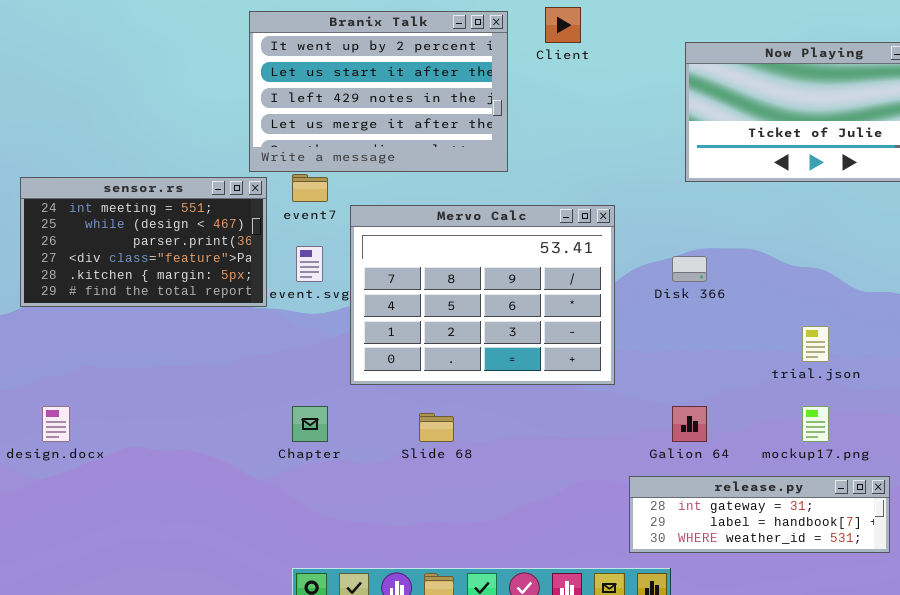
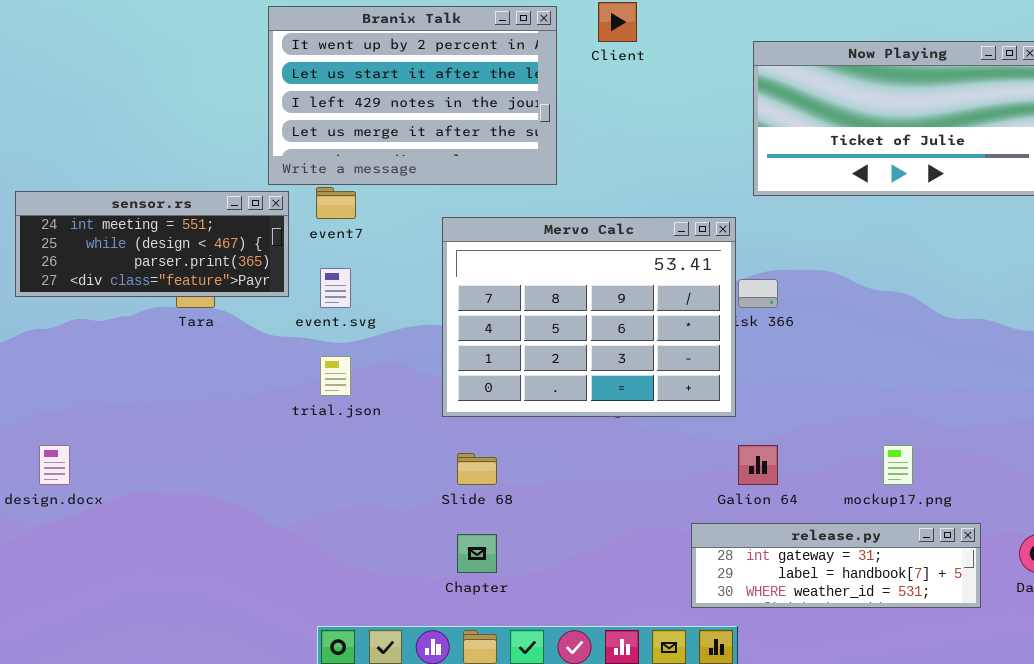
sensor.rs: [20,177,267,307] -> [15,191,289,297], resized
Mervo Calc: [350,205,615,385] -> [442,217,736,417], moved
trial.json: [802,326,829,362] -> [320,356,351,396], moved
Chapter: [292,406,328,442] -> [457,534,497,573], moved

